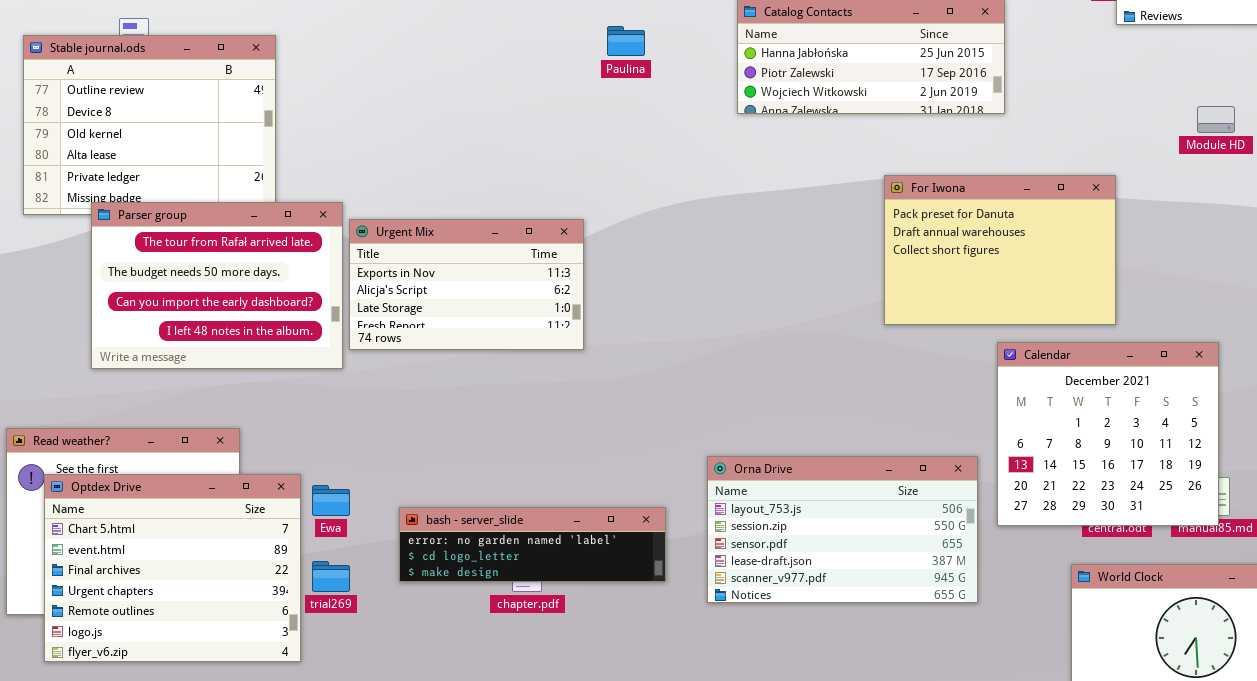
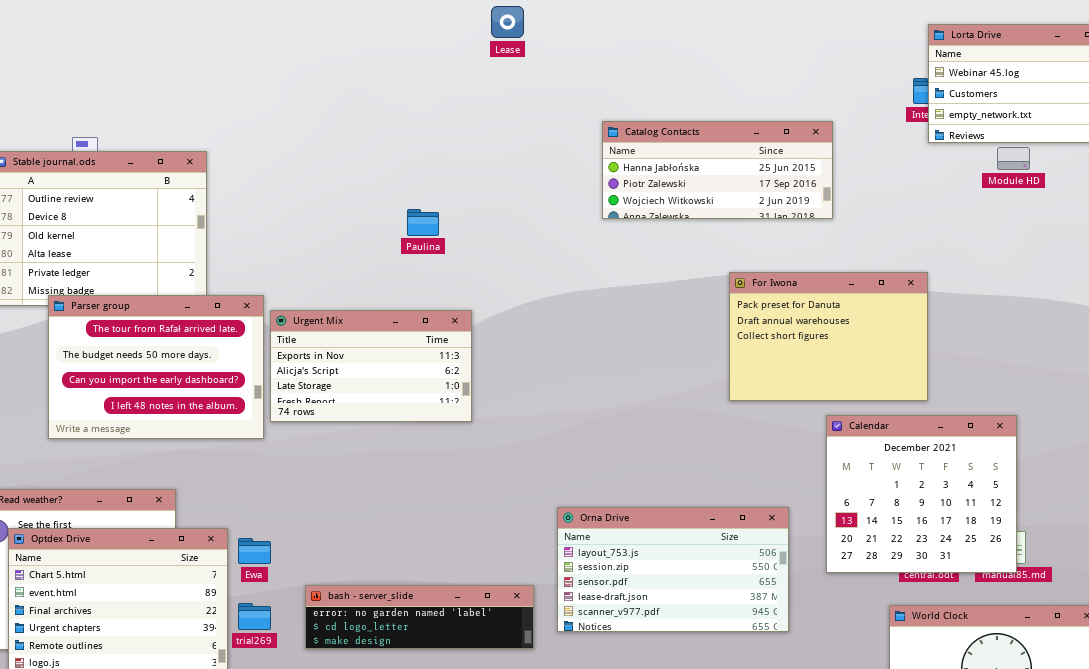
Paulina: [607,26,645,56] -> [407,209,439,236], moved
Module HD: [1197,106,1235,133] -> [997,147,1030,170], moved
Orna Drive: [707,456,978,603] -> [557,507,789,632], moved
bash - server_slide: [399,507,666,582] -> [305,585,534,649], moved

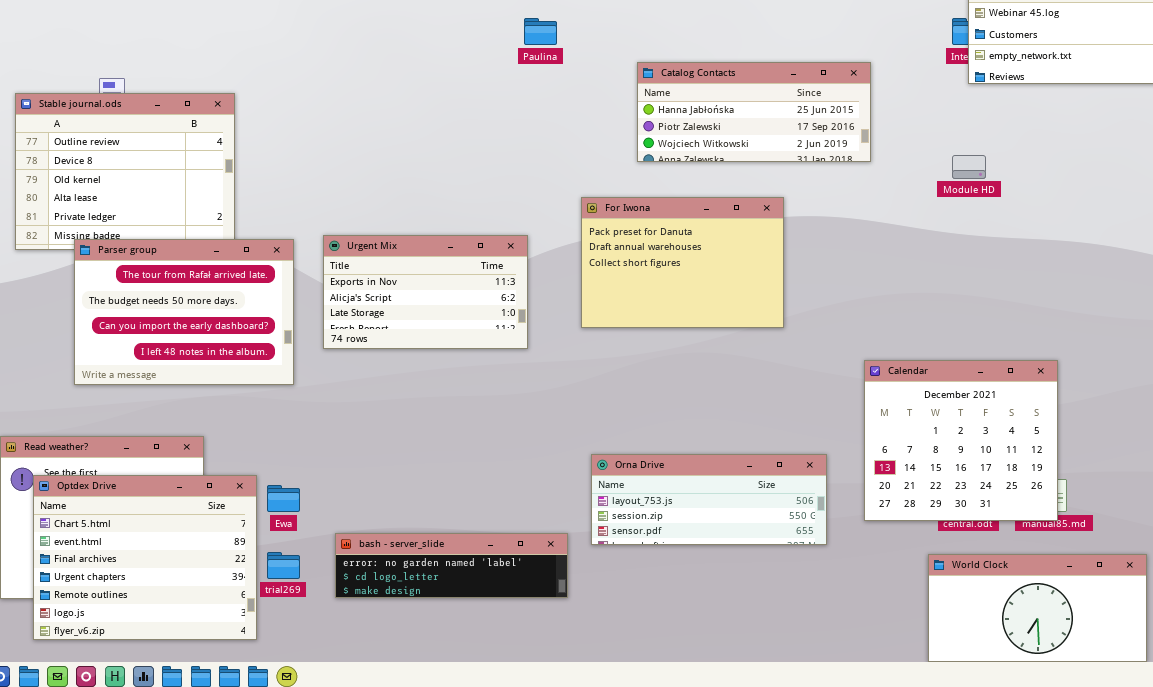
Module HD: [997,147,1030,170] -> [952,155,986,179], moved
Paulina: [407,209,439,236] -> [524,18,557,45], moved
For Iwona: [729,272,928,401] -> [581,197,784,328], moved
Urgent Mix: [270,310,472,422] -> [323,235,528,349], moved
Orna Drive: [557,507,789,632] -> [591,454,827,545], resized

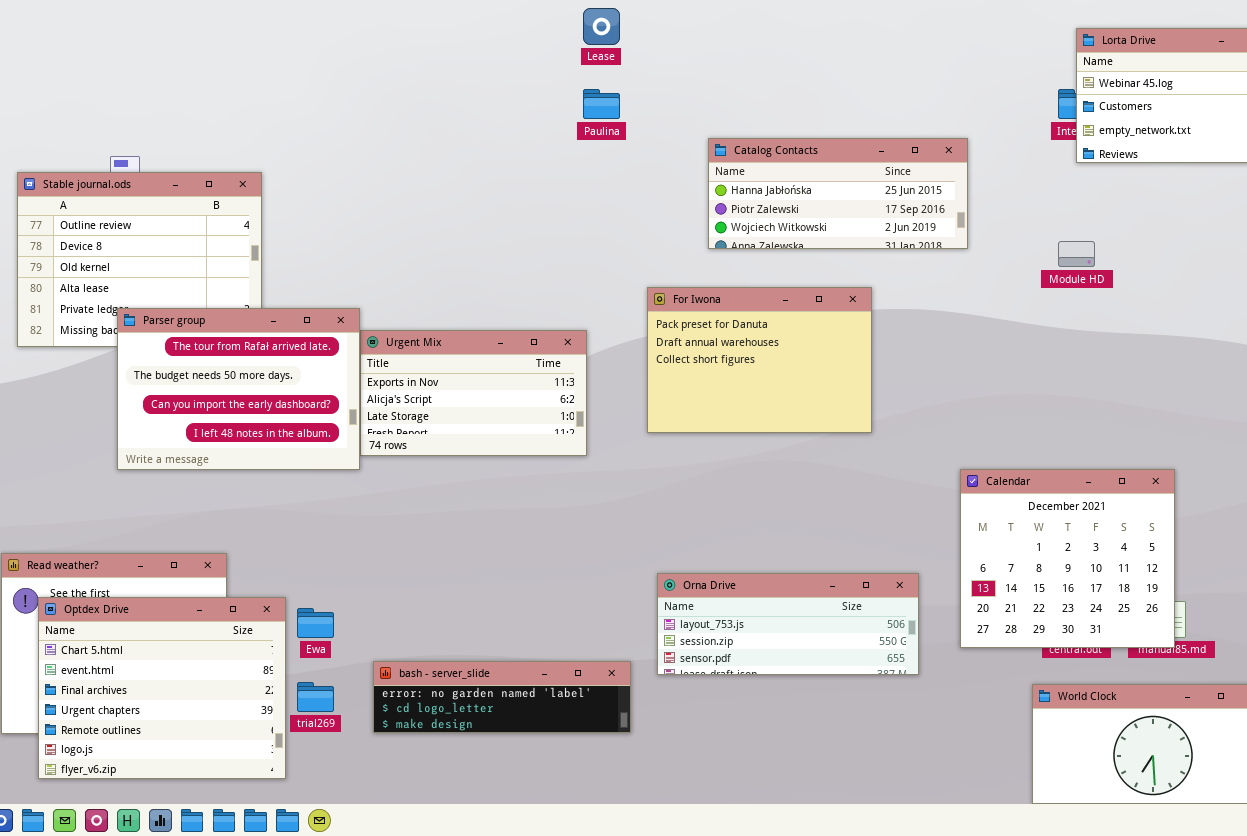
Parser group: [74,239,294,385] -> [117,308,360,470], moved

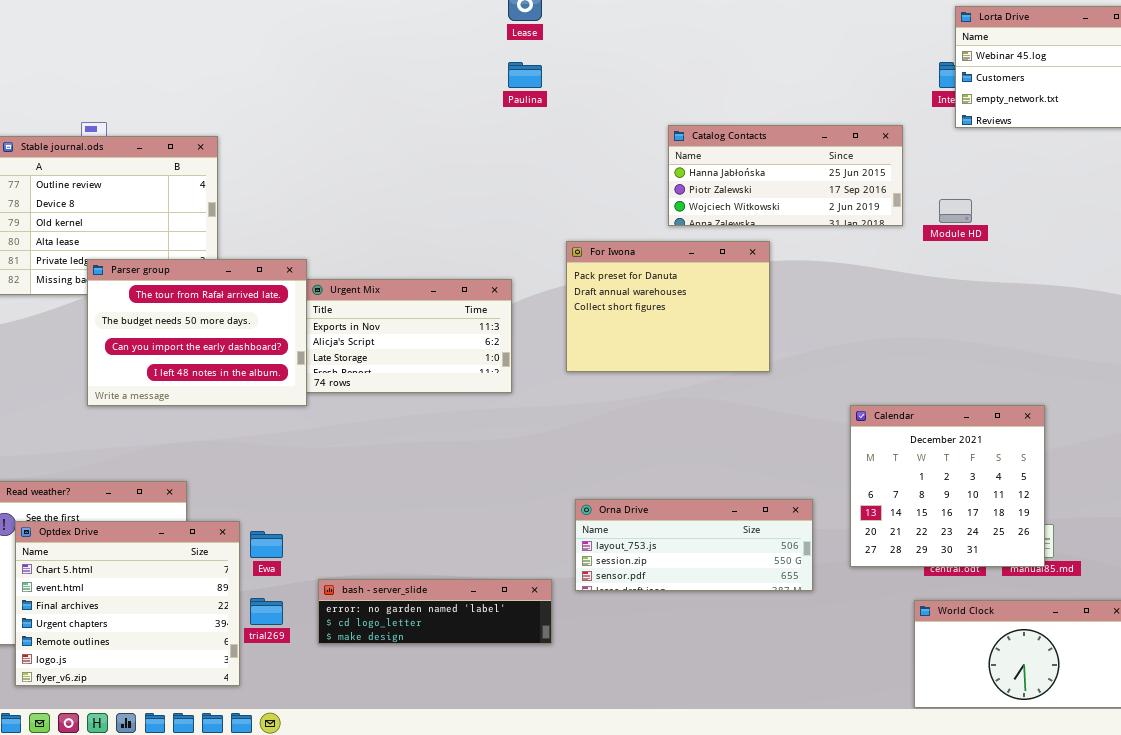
Catalog Contacts: [708,138,968,249] -> [668,125,903,226], moved

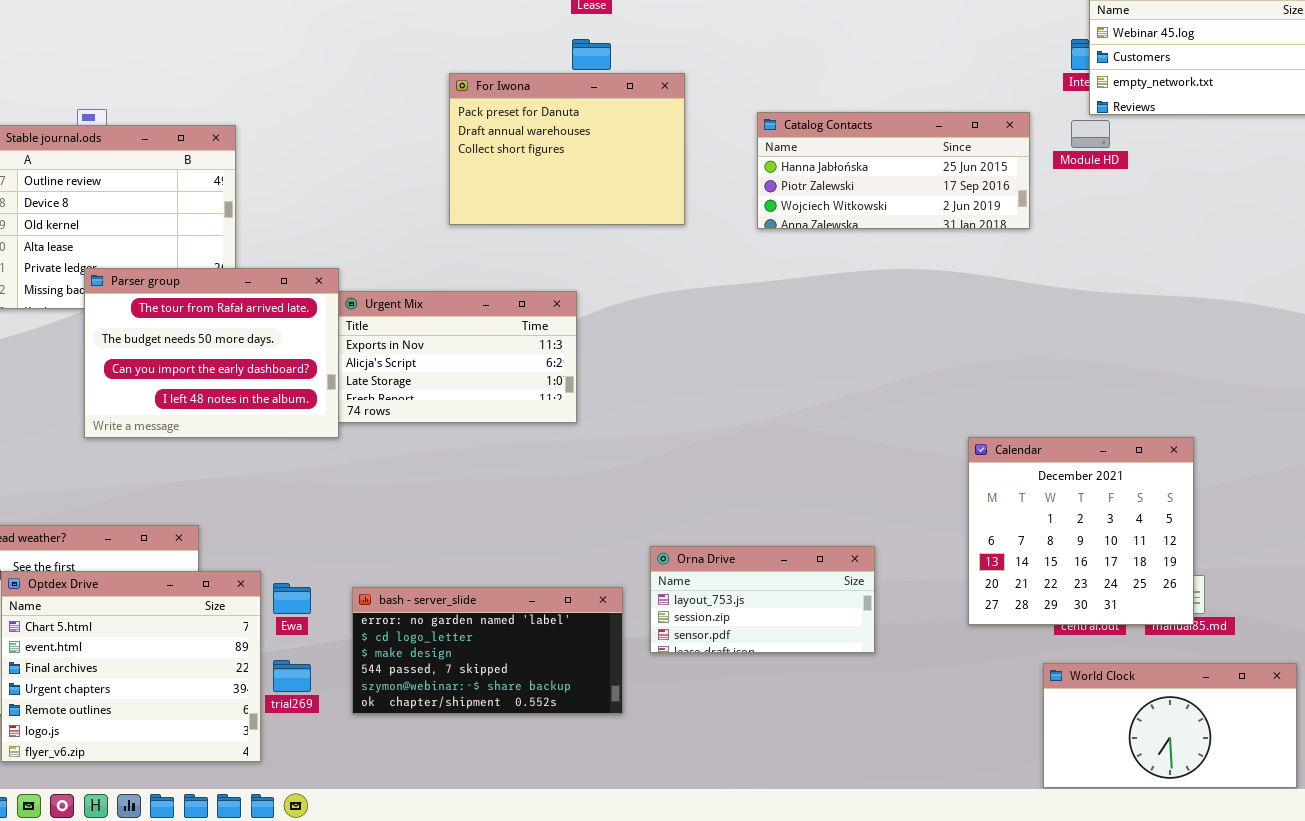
Module HD: [939,199,972,223] -> [1071,120,1110,148], moved
For Iwona: [566,241,770,372] -> [449,73,685,225], moved
Orna Drive: [575,499,813,591] -> [650,546,875,653], resized
bash - server_slide: [318,579,552,644] -> [352,587,623,714], resized

